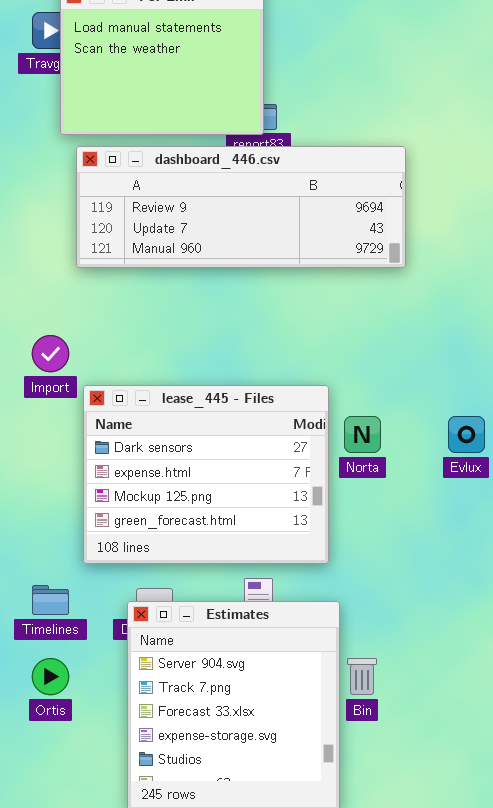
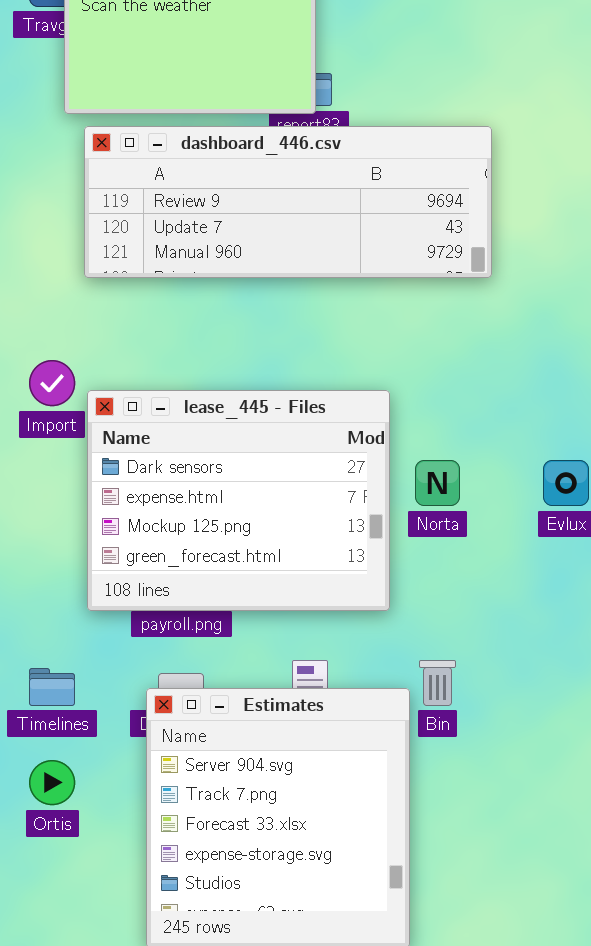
lease_445 - Files: [83,385,329,564] -> [87,390,390,611], moved
Bin: [347,658,377,695] -> [419,660,456,706], moved

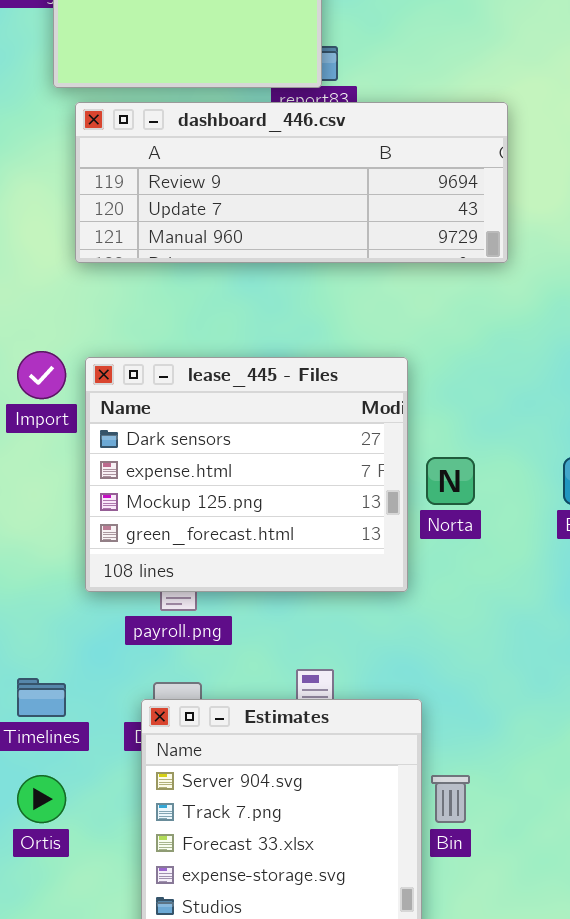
lease_445 - Files: [87,390,390,611] -> [85,357,408,592], moved
Bin: [419,660,456,706] -> [431,775,470,823], moved

